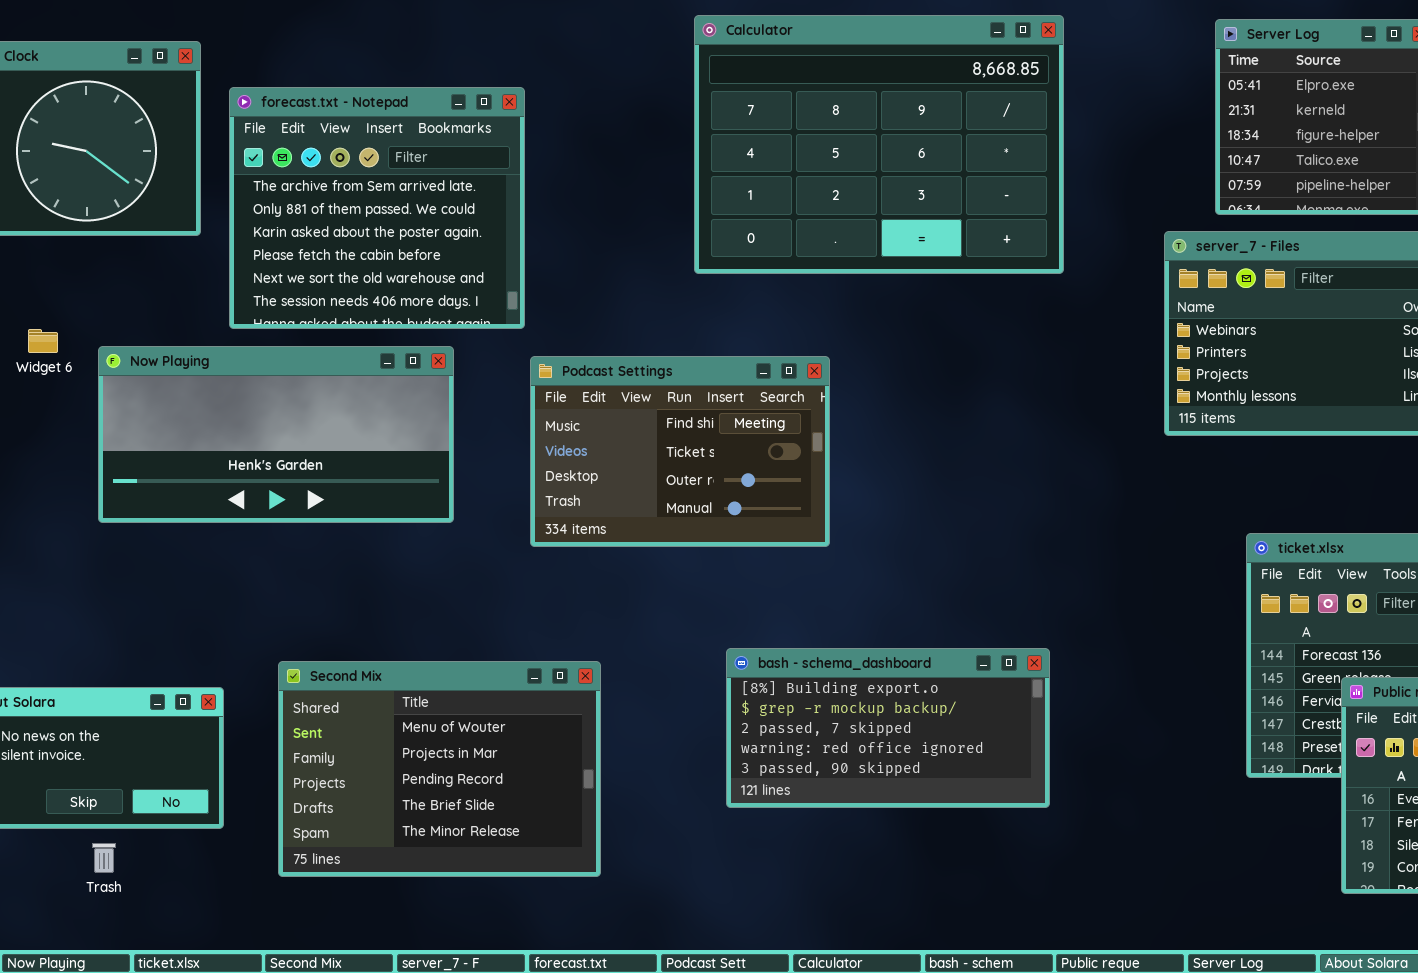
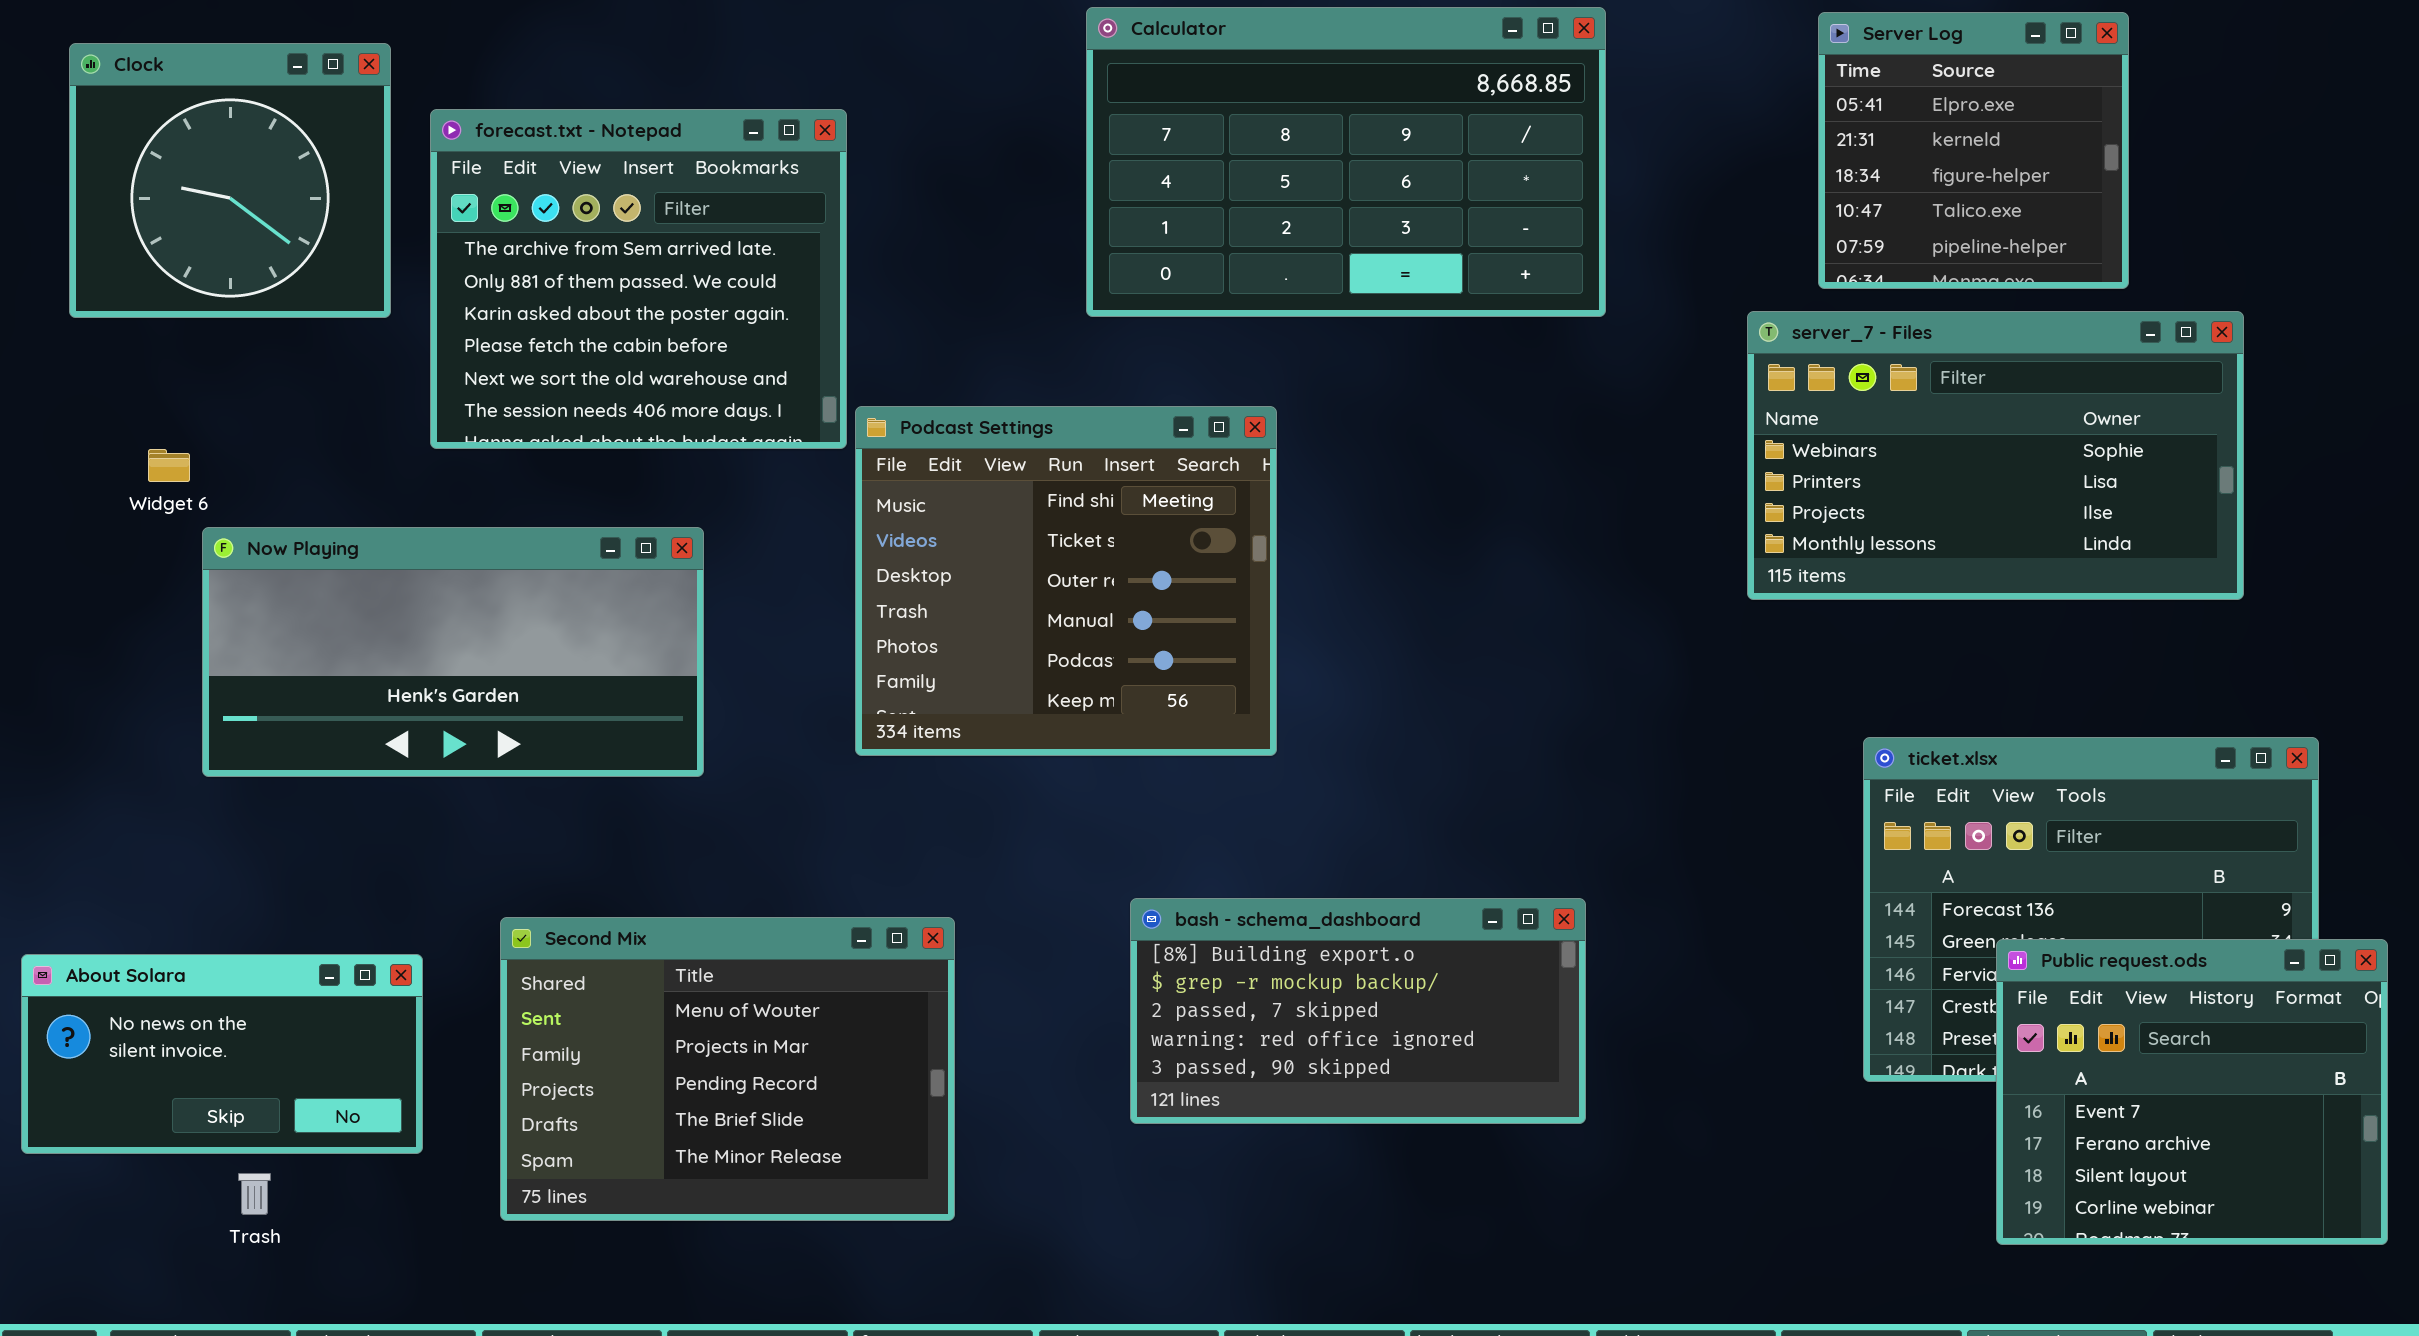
Calculator: [694,15,1064,274] -> [1086,7,1606,317], resized
Now Playing: [98,346,454,523] -> [202,527,704,777], moved
Podcast Settings: [530,356,830,547] -> [855,406,1277,756], resized

